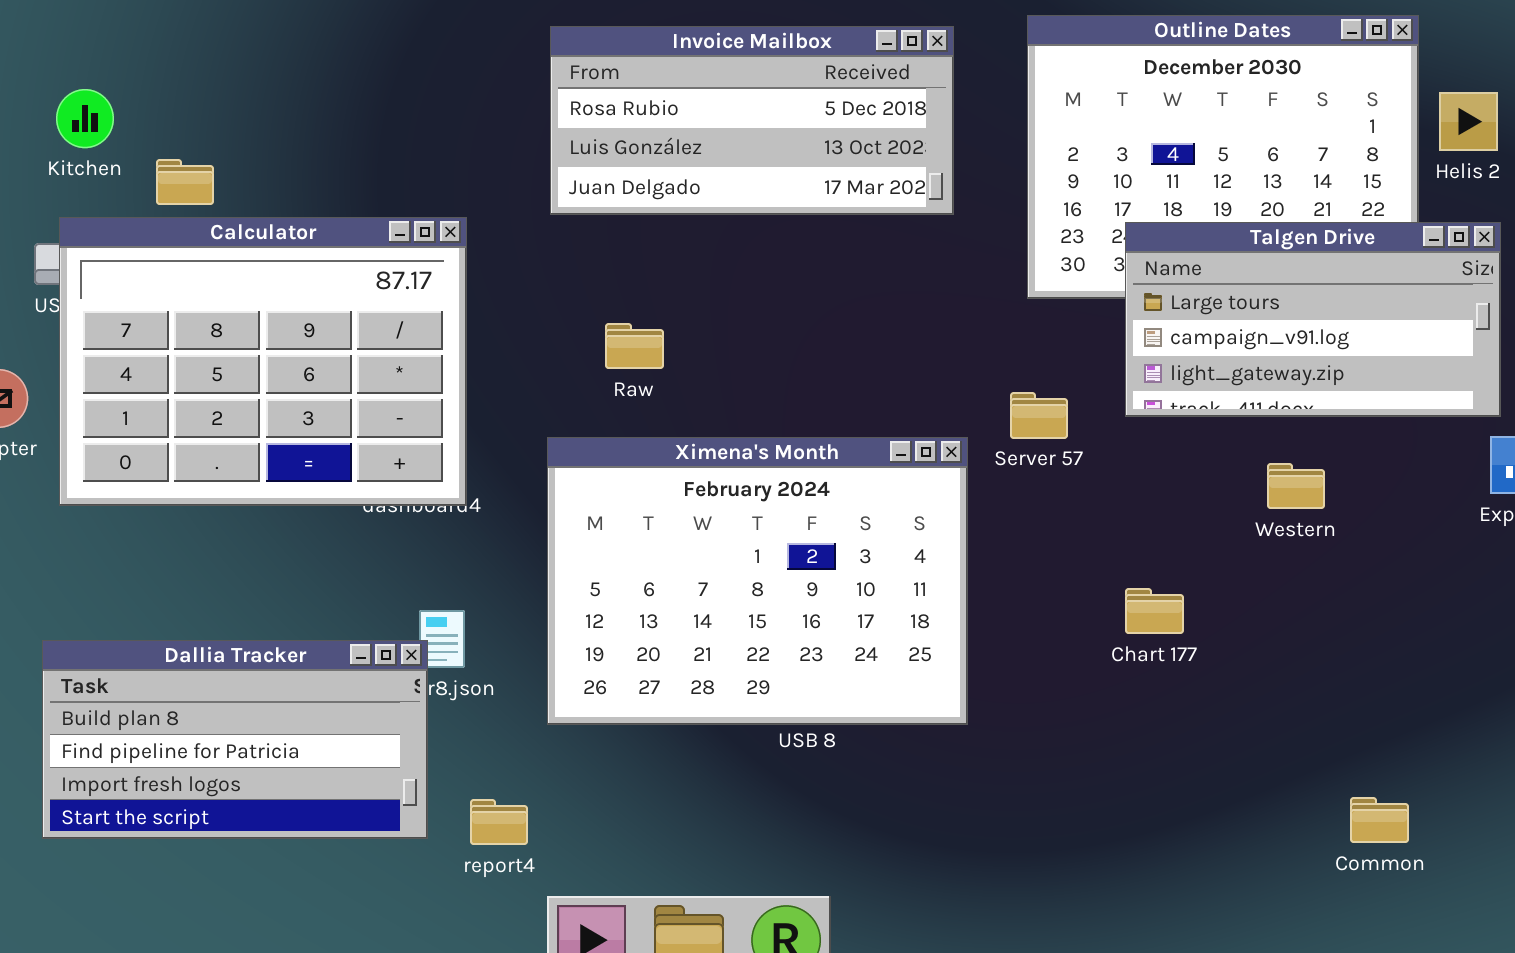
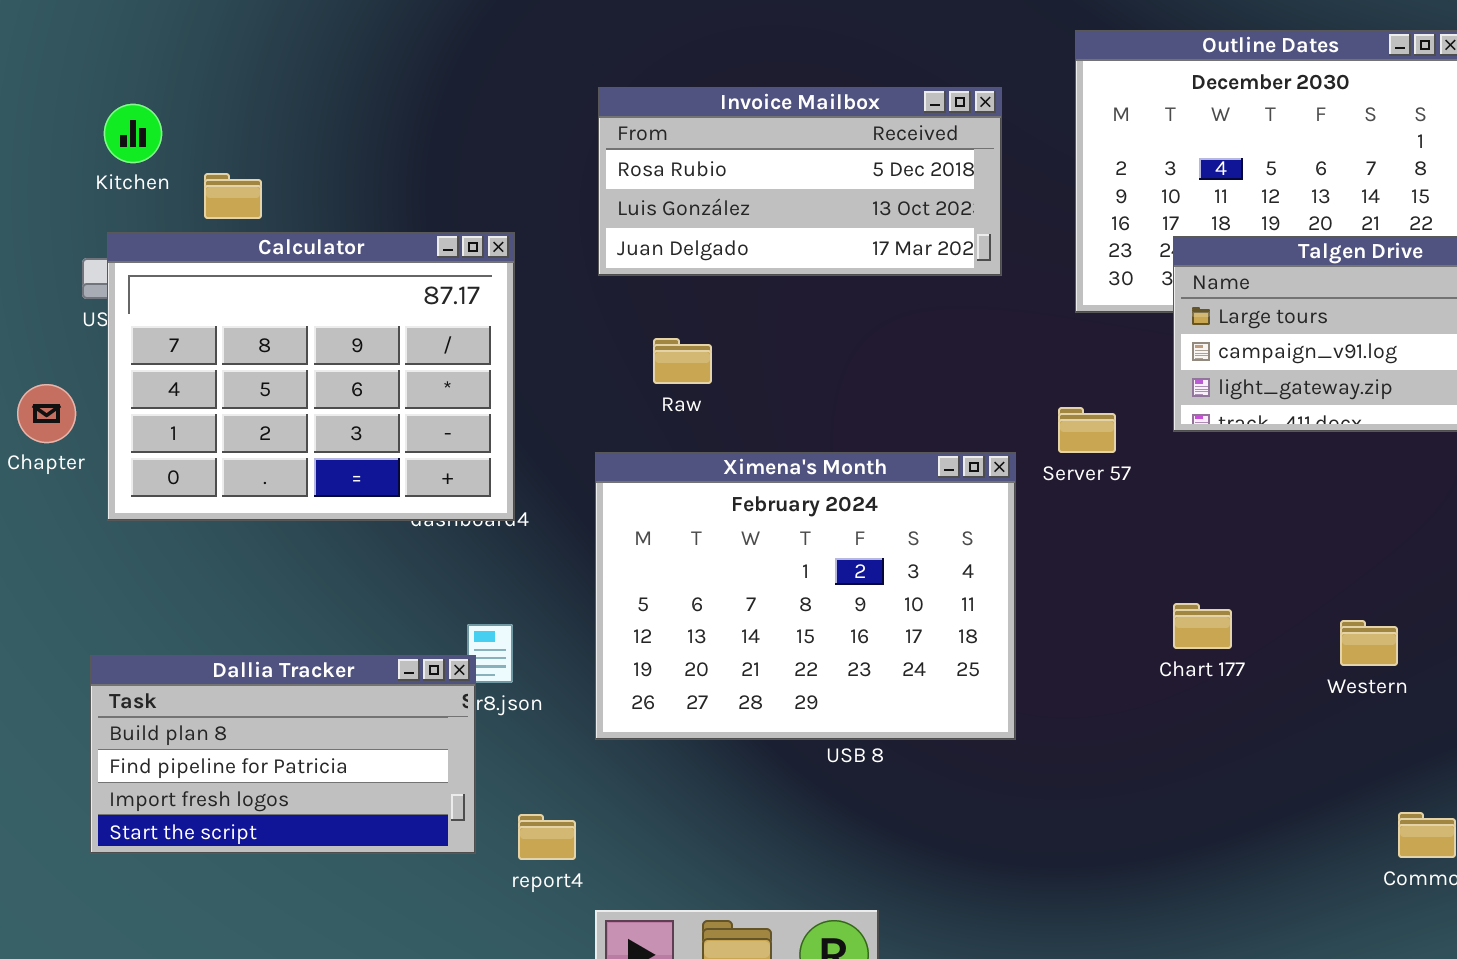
Invoice Mailbox: [550,26,954,215] -> [598,87,1002,276], moved
Western: [1267,463,1325,509] -> [1340,620,1398,666], moved

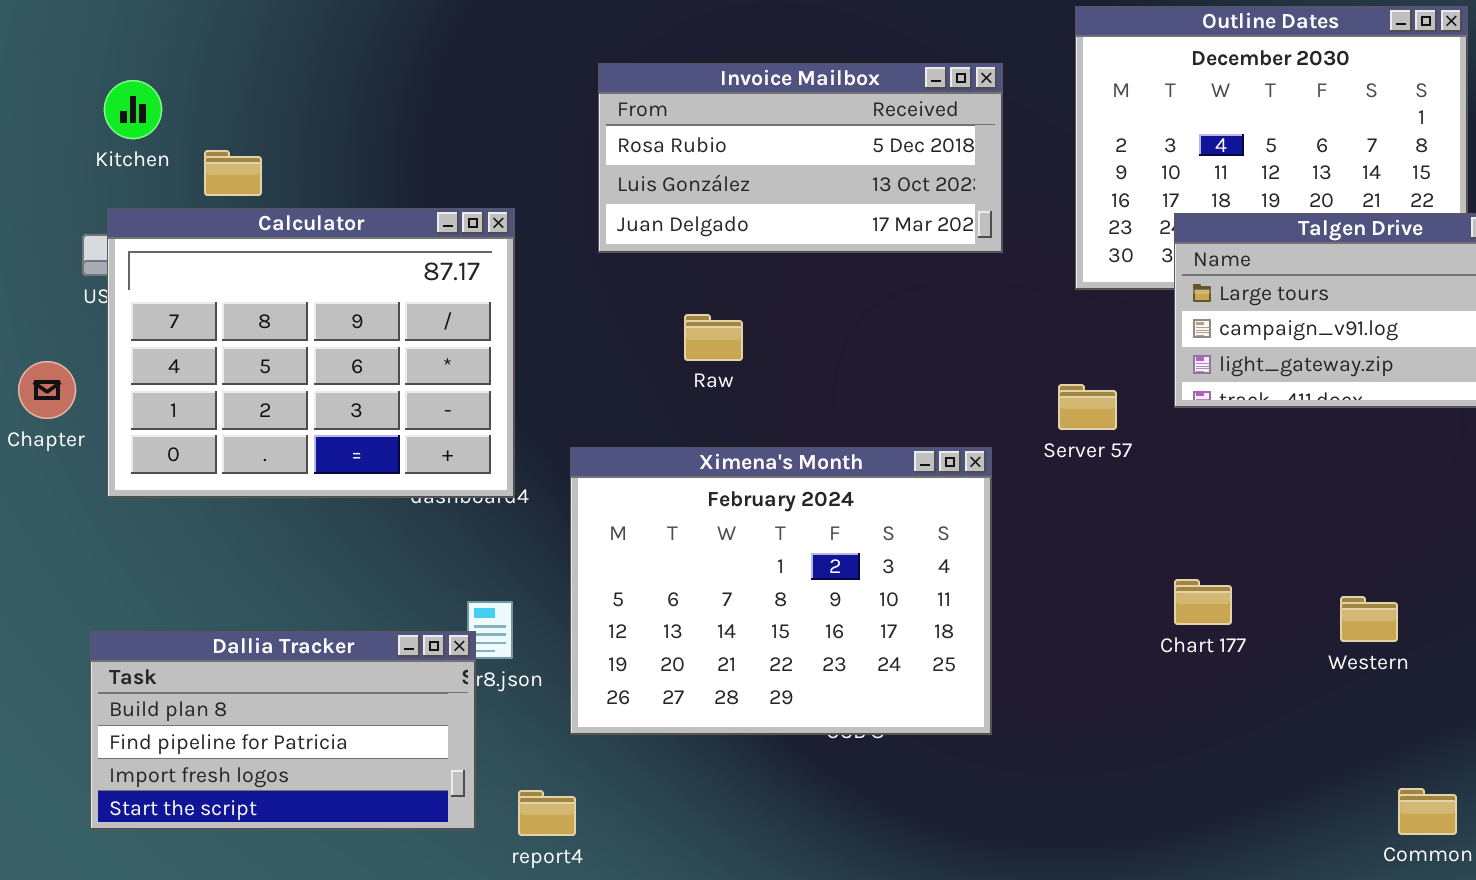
Raw: [653,338,712,384] -> [684,314,743,361], moved
Ximena's Month: [595,452,1016,740] -> [570,447,992,735], moved

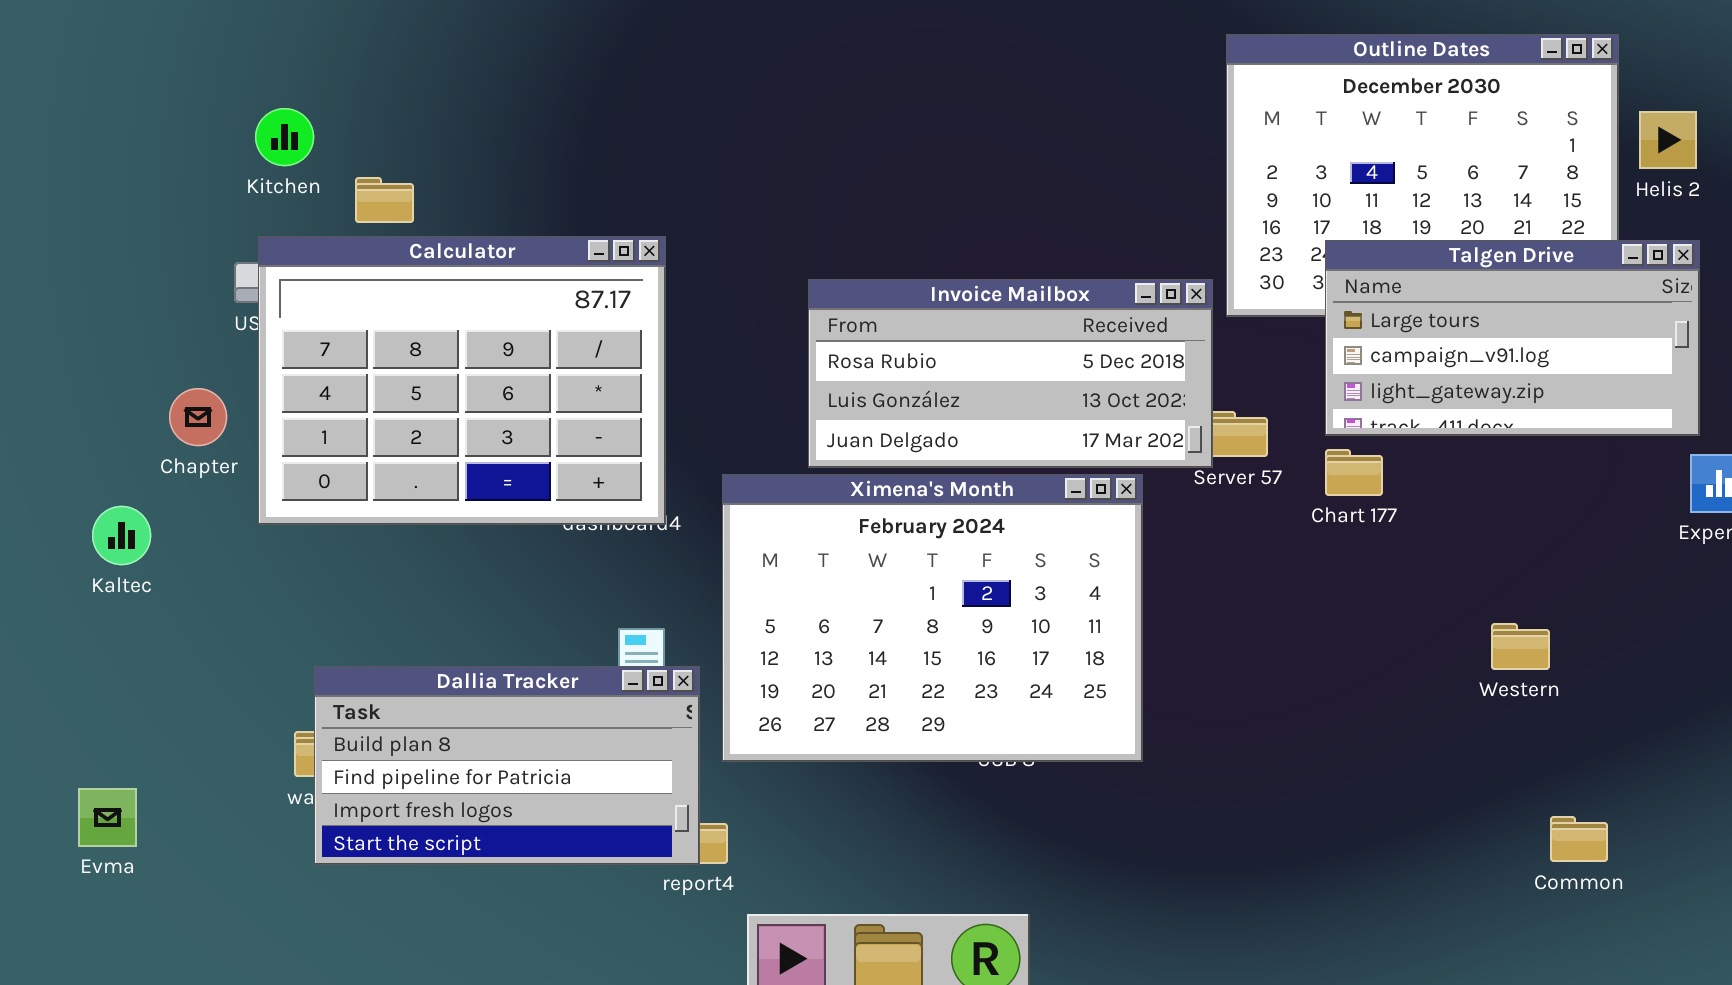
Invoice Mailbox: [598,63,1003,253] -> [808,279,1213,468], moved
Chart 177: [1174,579,1232,625] -> [1325,449,1383,496], moved
Dallia Tracker: [90,631,476,830] -> [314,666,700,865], moved

